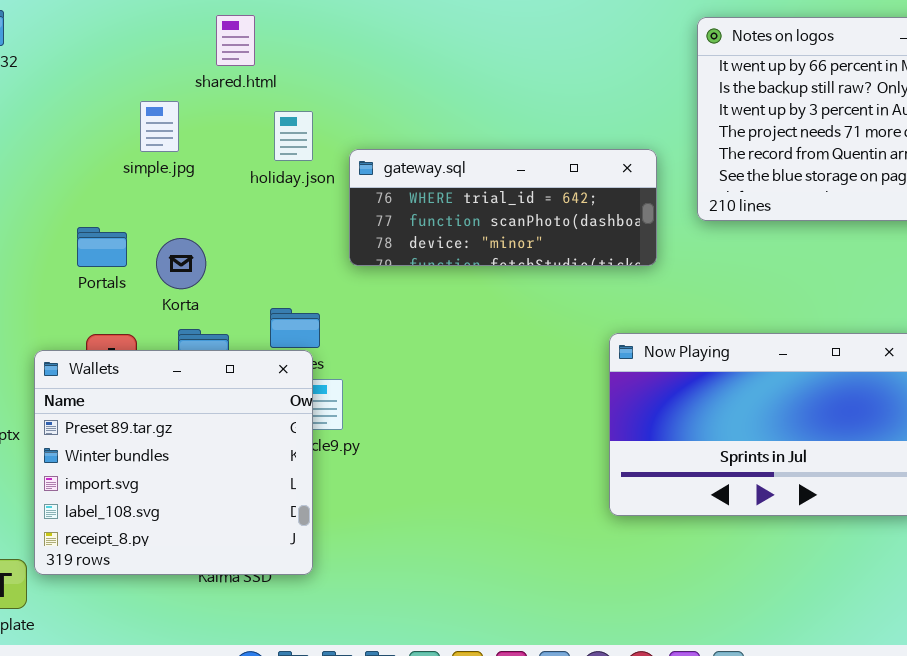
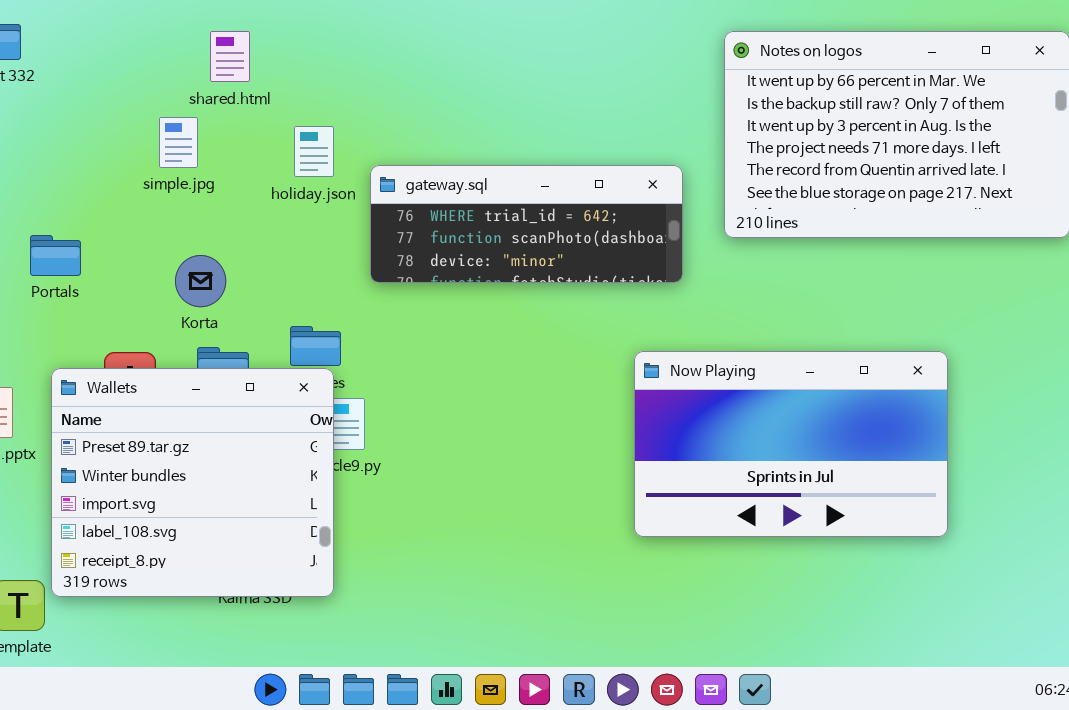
shared.html: [216,15,255,66] -> [210,31,250,82], moved
Portals: [77,227,127,267] -> [30,235,81,276], moved

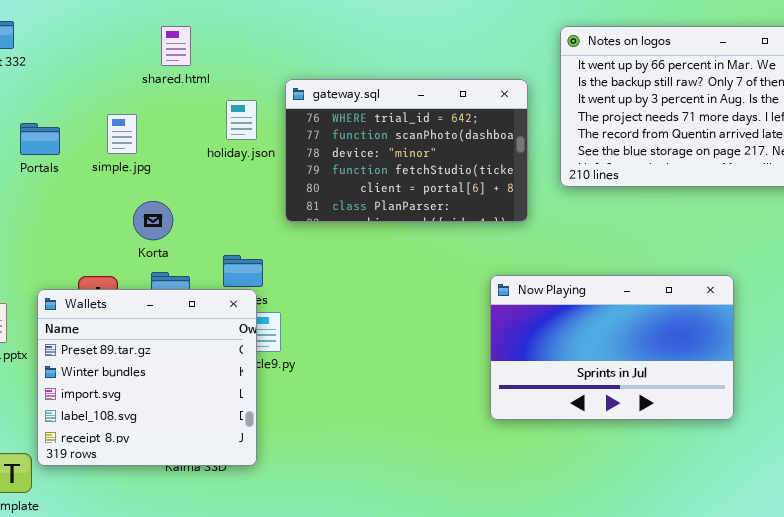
simple.jpg: [159,117,198,168] -> [107,114,137,154], moved
gateway.sql: [370,165,683,283] -> [285,79,528,222], resized
Portals: [30,235,81,276] -> [20,123,60,155], moved

